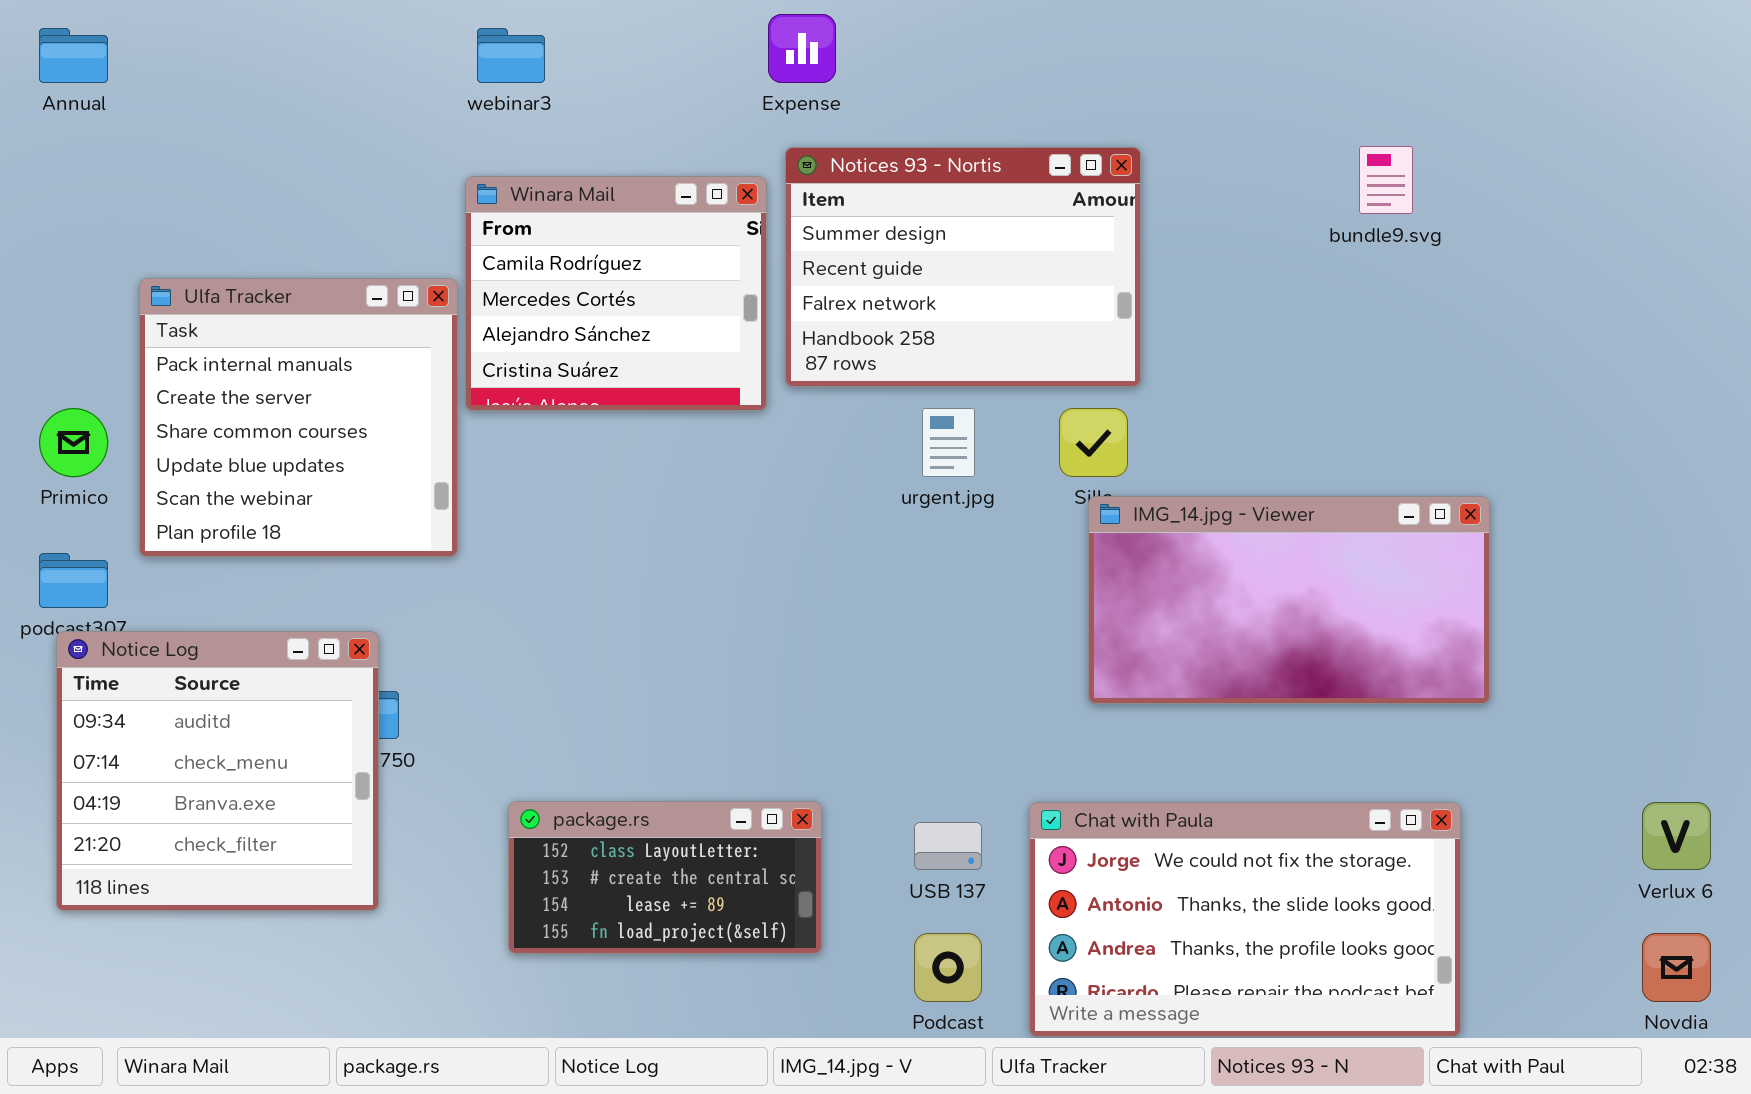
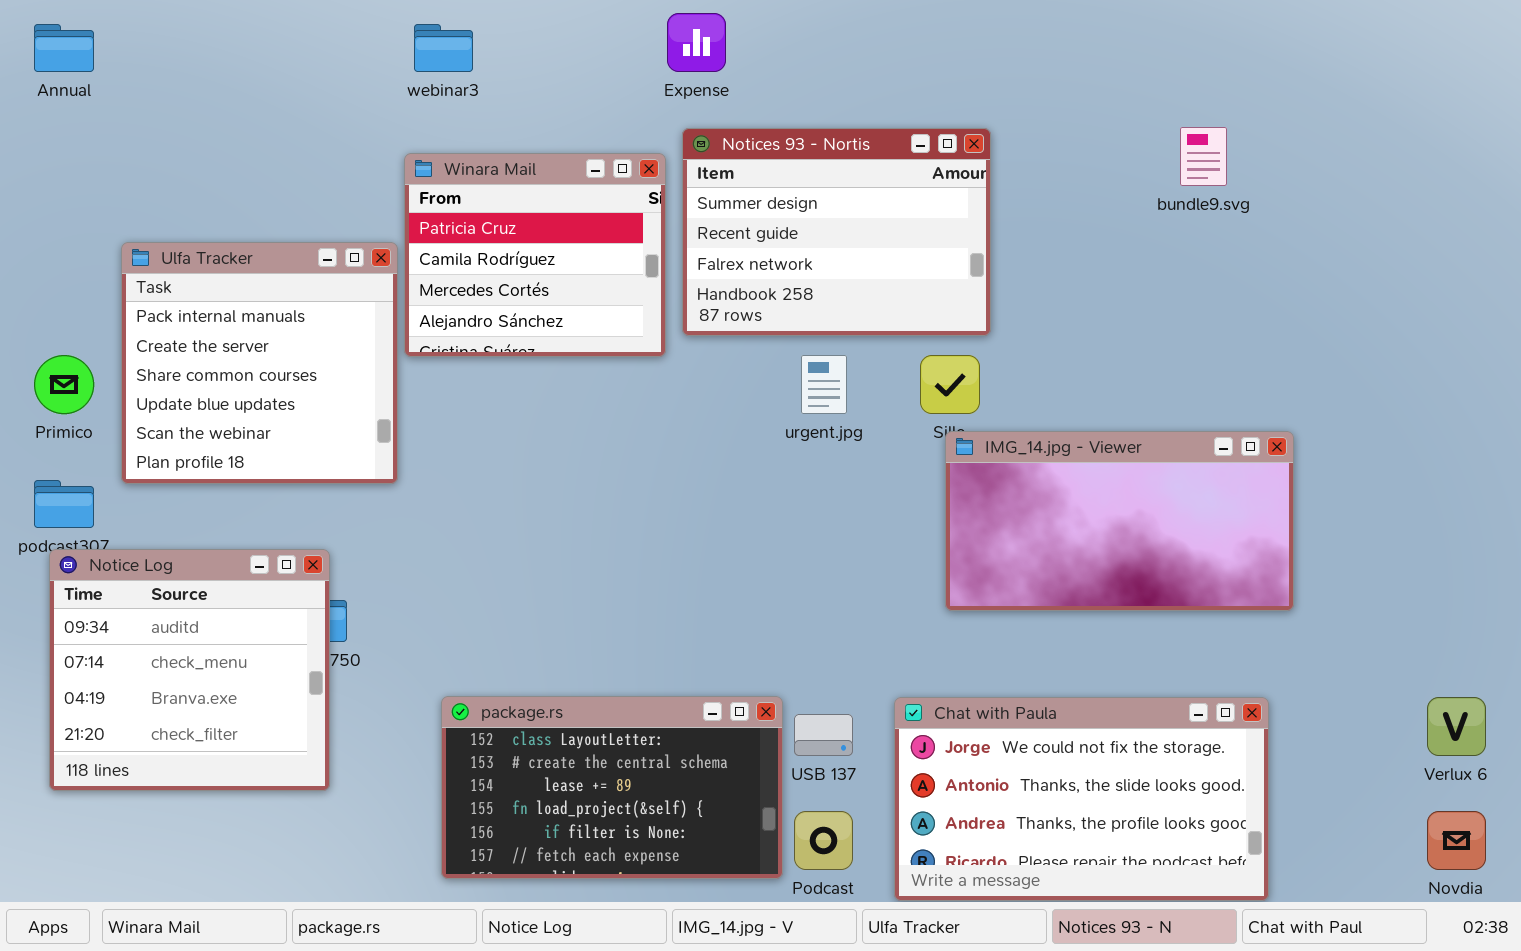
Winara Mail: [465,176,767,411] -> [404,153,666,357], scrolled up 1 row
package.rs: [508,801,822,954] -> [441,696,783,879], resized

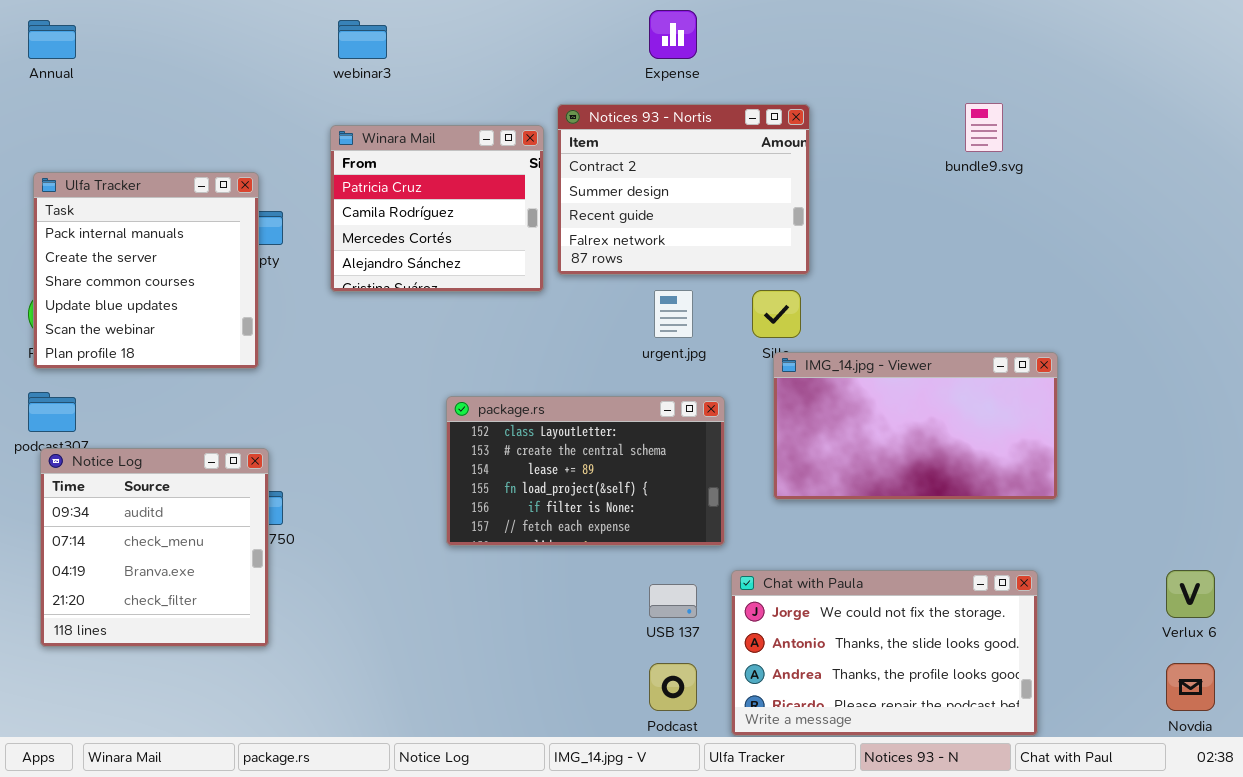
Expense: [667,13,726,72] -> [649,10,697,59], moved
Notices 93 - Nortis: [682,128,991,336] -> [557,104,810,275], scrolled up 1 row
Ulfa Tracker: [121,242,398,484] -> [33,172,259,369], moved
package.rs: [441,696,783,879] -> [446,396,725,546], moved

